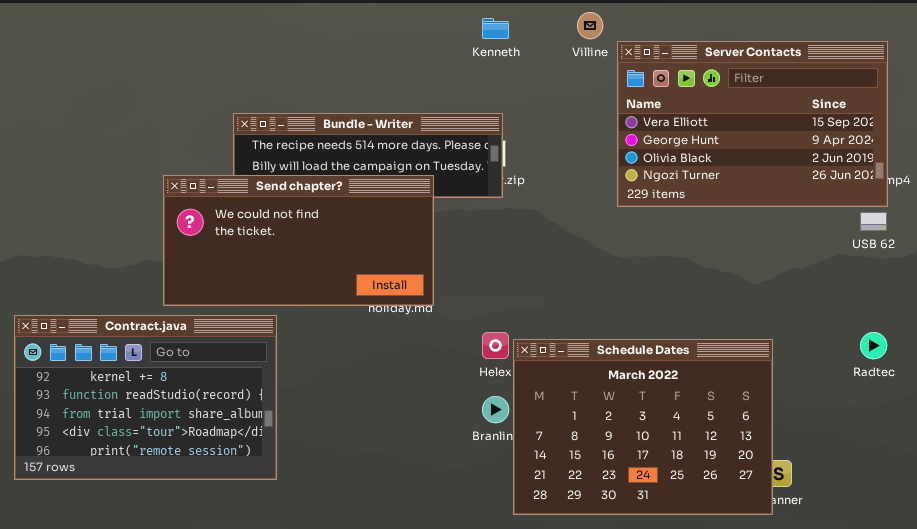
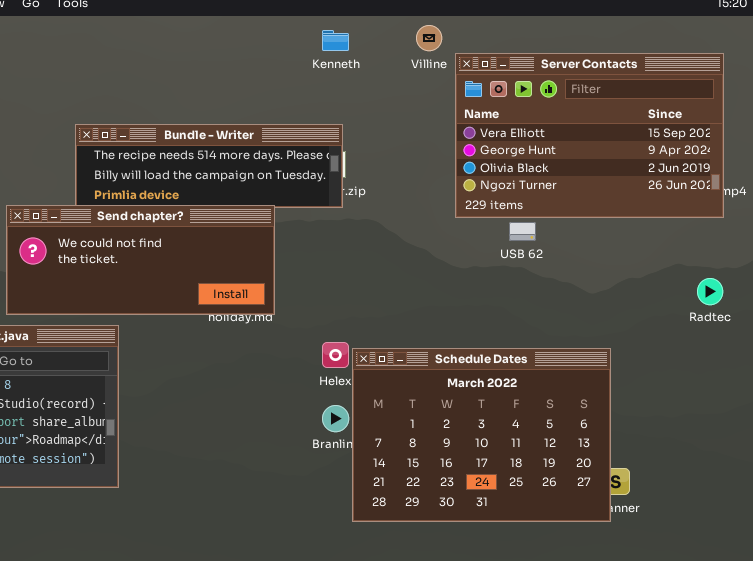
Send chapter?: [163,175,434,306] -> [6,205,275,315], resized
USB 62: [860,212,887,231] -> [509,222,536,241], moved
Radtec: [860,332,887,359] -> [697,278,723,305], moved

